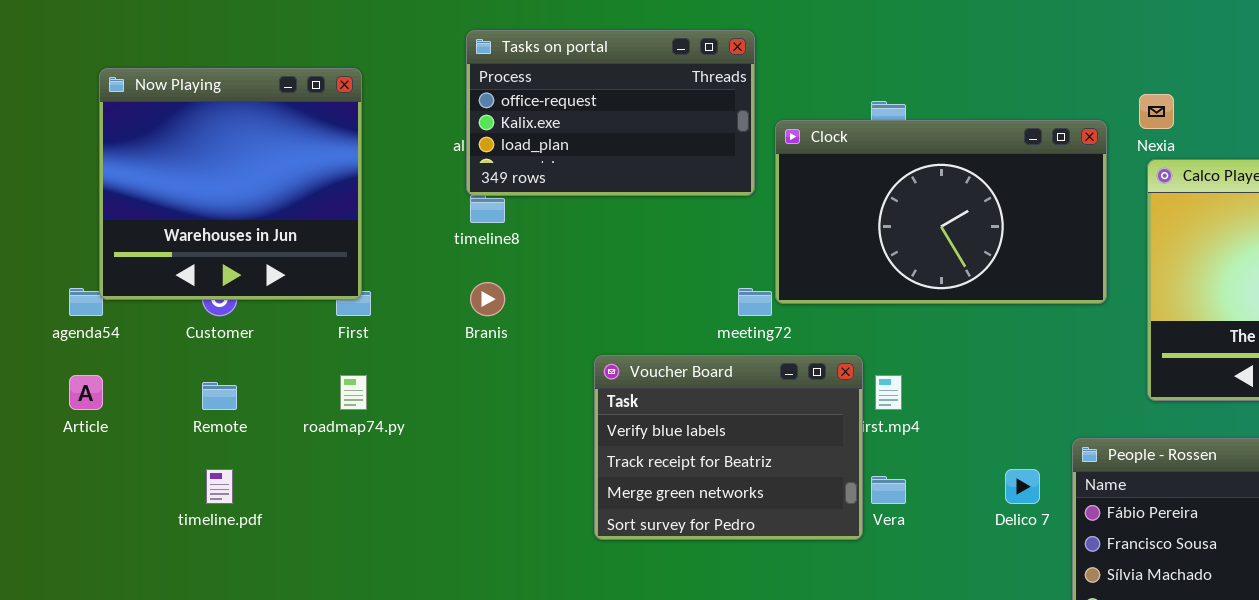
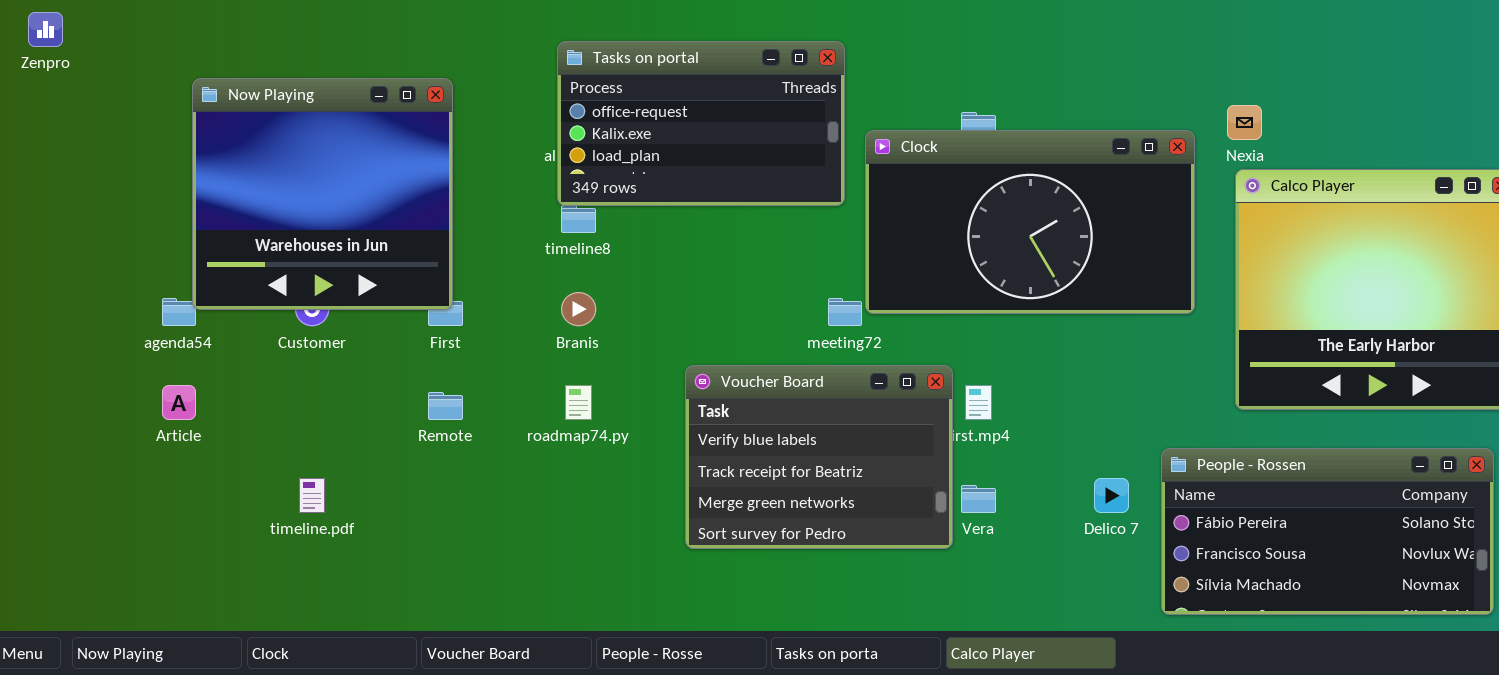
roadmap74.py: [340,375,367,410] -> [565,385,592,420], moved
Remote: [202,382,237,410] -> [428,392,463,420], moved

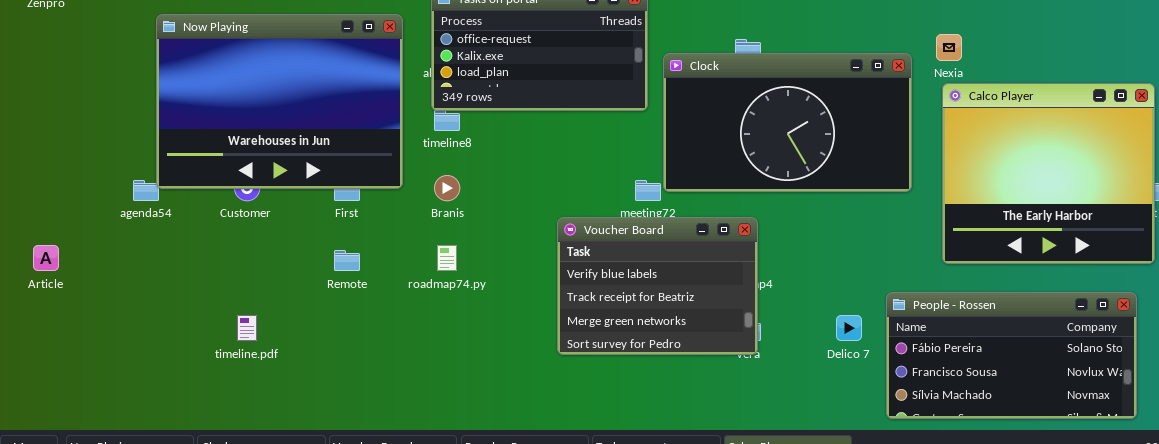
Now Playing: [192,78,453,310] -> [156,14,403,189], resized
Voucher Board: [685,365,953,549] -> [557,217,758,355], moved
Article: [162,385,196,420] -> [33,245,59,271], moved

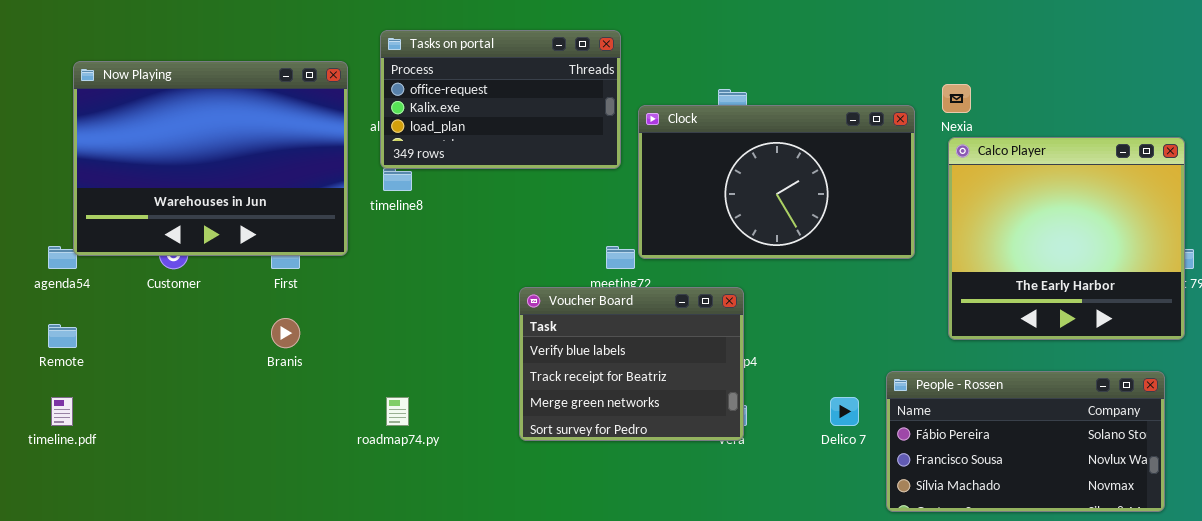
Branis: [434,175,460,201] -> [271,318,300,348], moved
roadmap74.py: [437,245,457,271] -> [386,397,409,426], moved
Remote: [334,250,360,271] -> [48,324,77,348], moved
timeline.pdf: [237,315,257,341] -> [51,397,73,426], moved

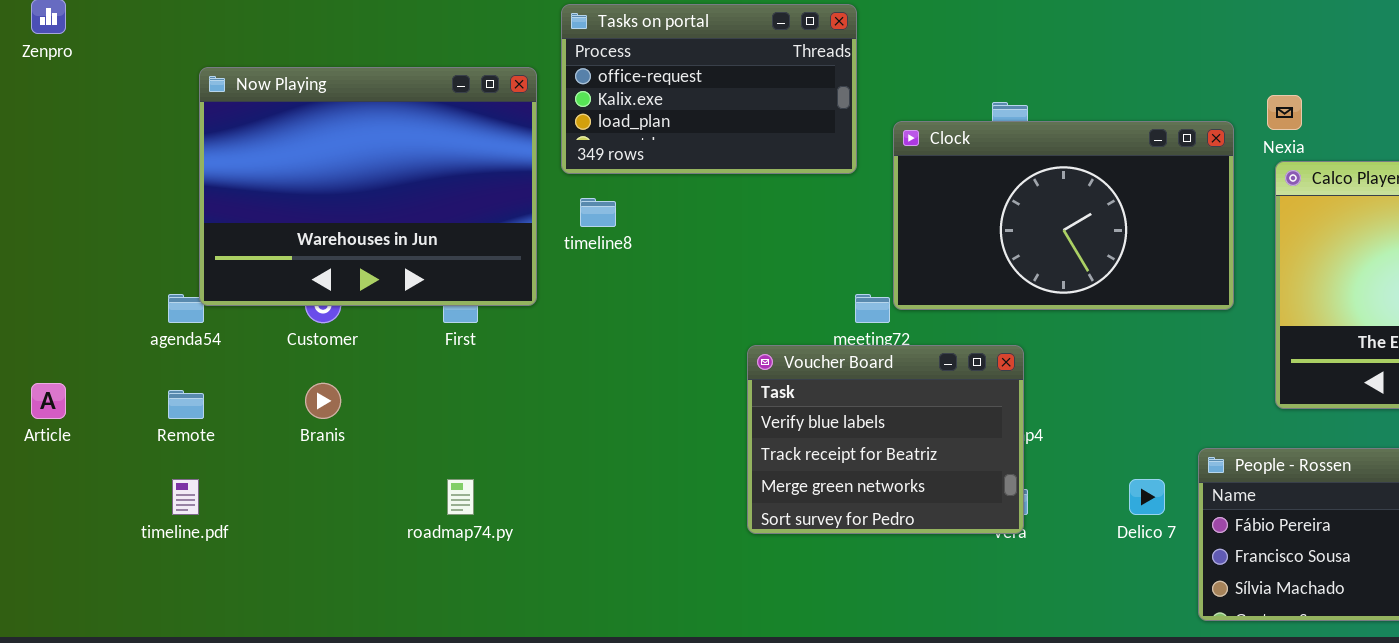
Tasks on portal: [380,30,621,169] -> [561,4,857,174], moved
Branis: [271,318,300,348] -> [305,383,341,419], moved
roadmap74.py: [386,397,409,426] -> [447,479,474,515], moved

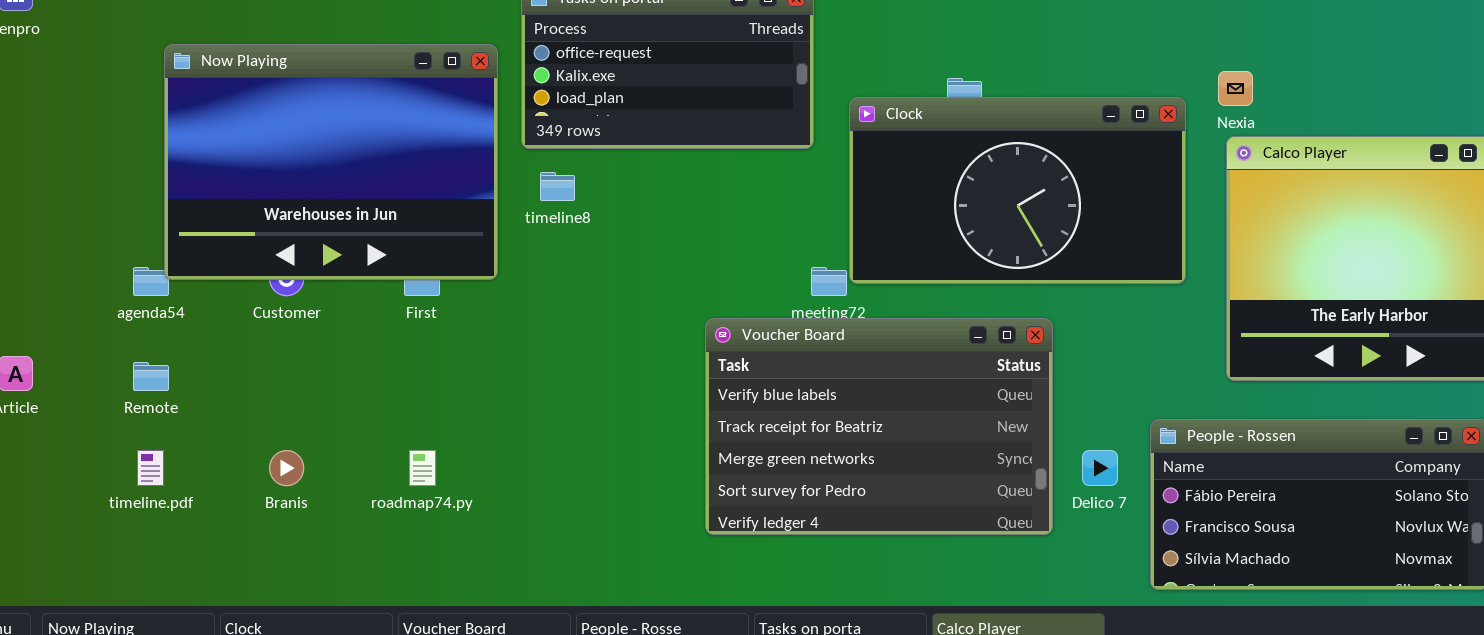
Voucher Board: [747,345,1024,534] -> [705,318,1053,535], resized
Branis: [305,383,341,419] -> [269,450,304,486], moved

